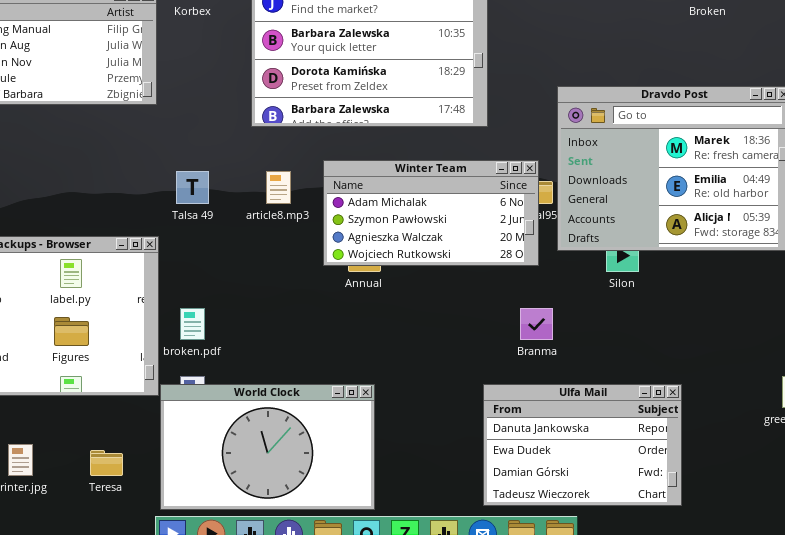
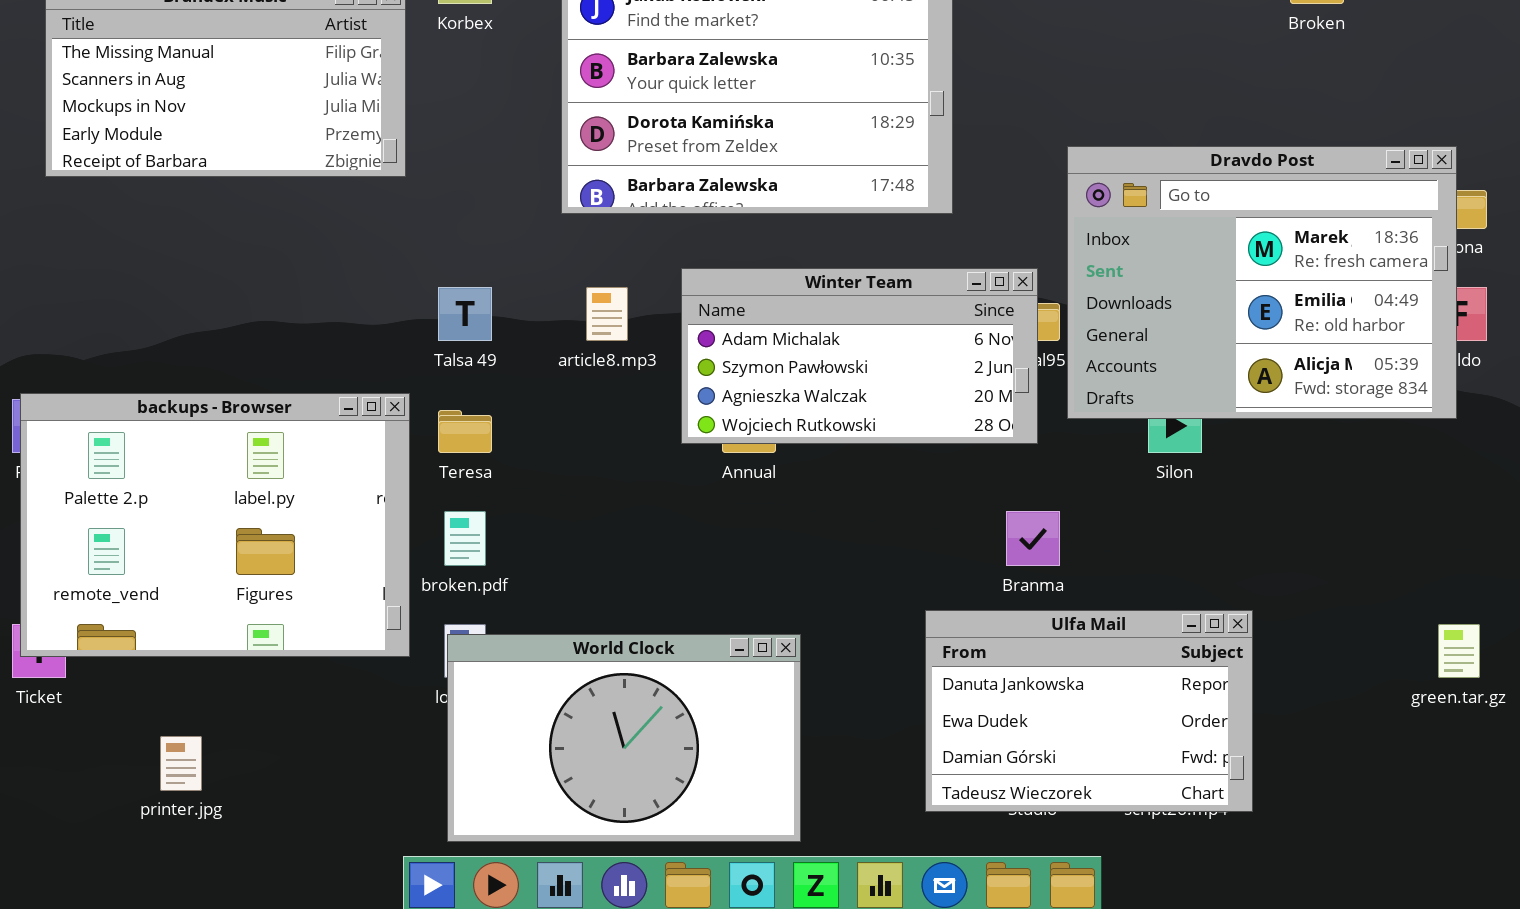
World Clock: [160,384,375,510] -> [447,634,801,842], moved
Ulfa Mail: [483,384,682,506] -> [925,610,1253,812], moved
Teresa: [90,450,123,476] -> [438,410,492,453], moved

